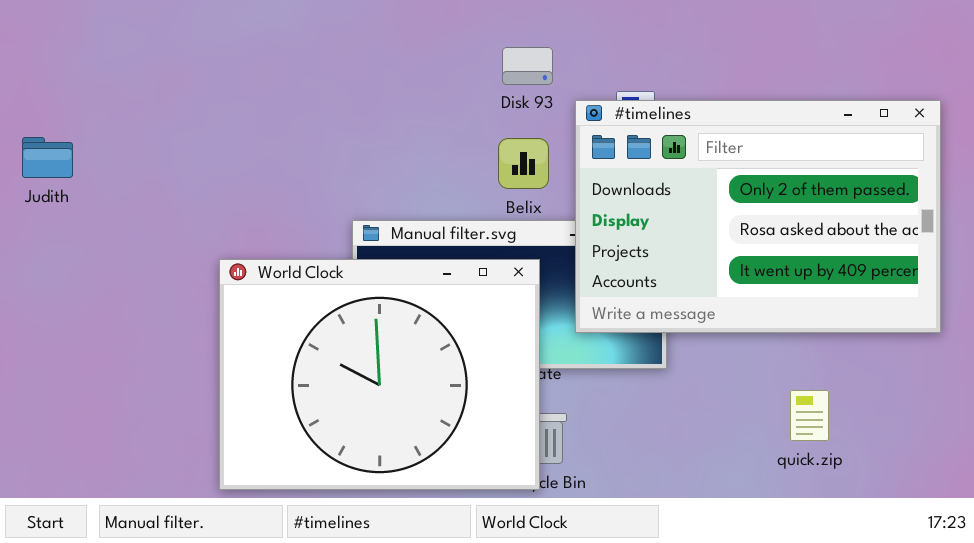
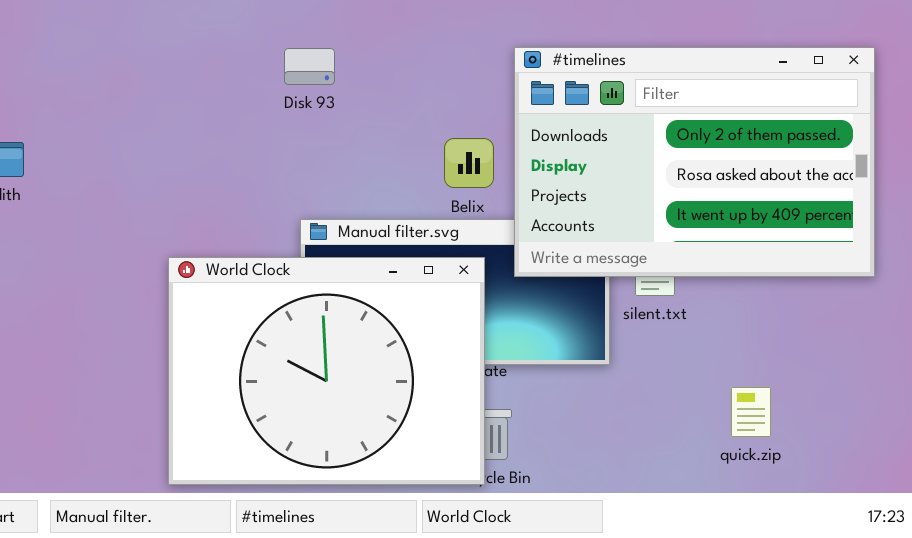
Disk 93: [502,47,553,85] -> [284,48,335,85], moved
#timelines: [575,100,941,333] -> [514,47,875,277], moved

